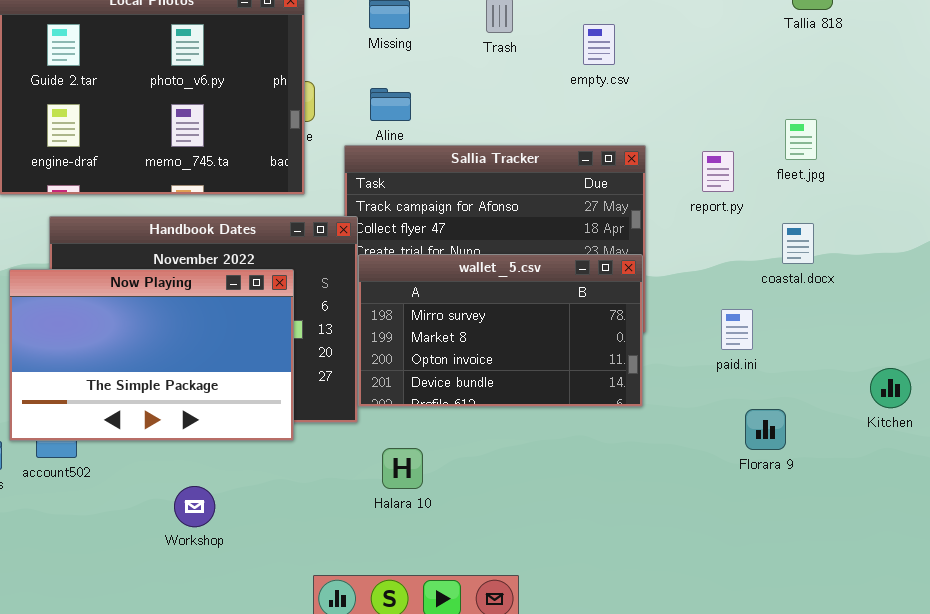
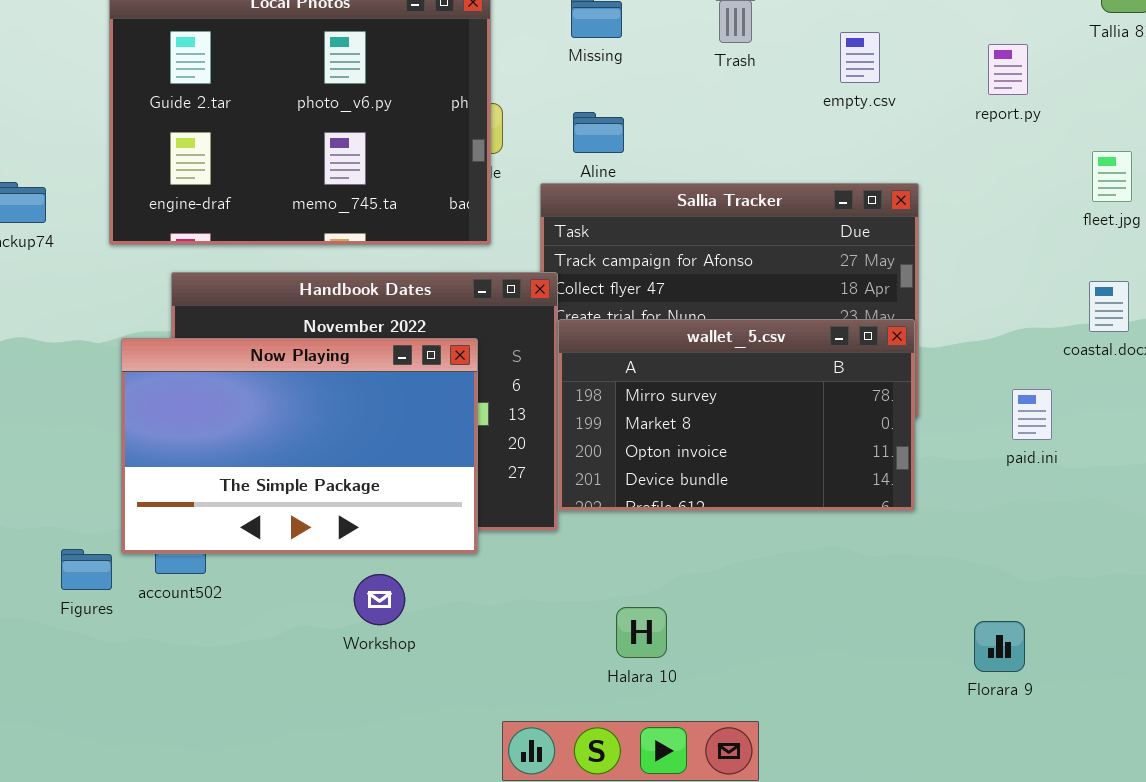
report.py: [702,151,734,192] -> [988,44,1028,95], moved
Florara 9: [745,409,786,450] -> [974,621,1025,672], moved
Halara 10: [382,448,423,489] -> [616,607,667,658], moved
Workshop: [174,486,215,527] -> [354,574,405,625], moved

